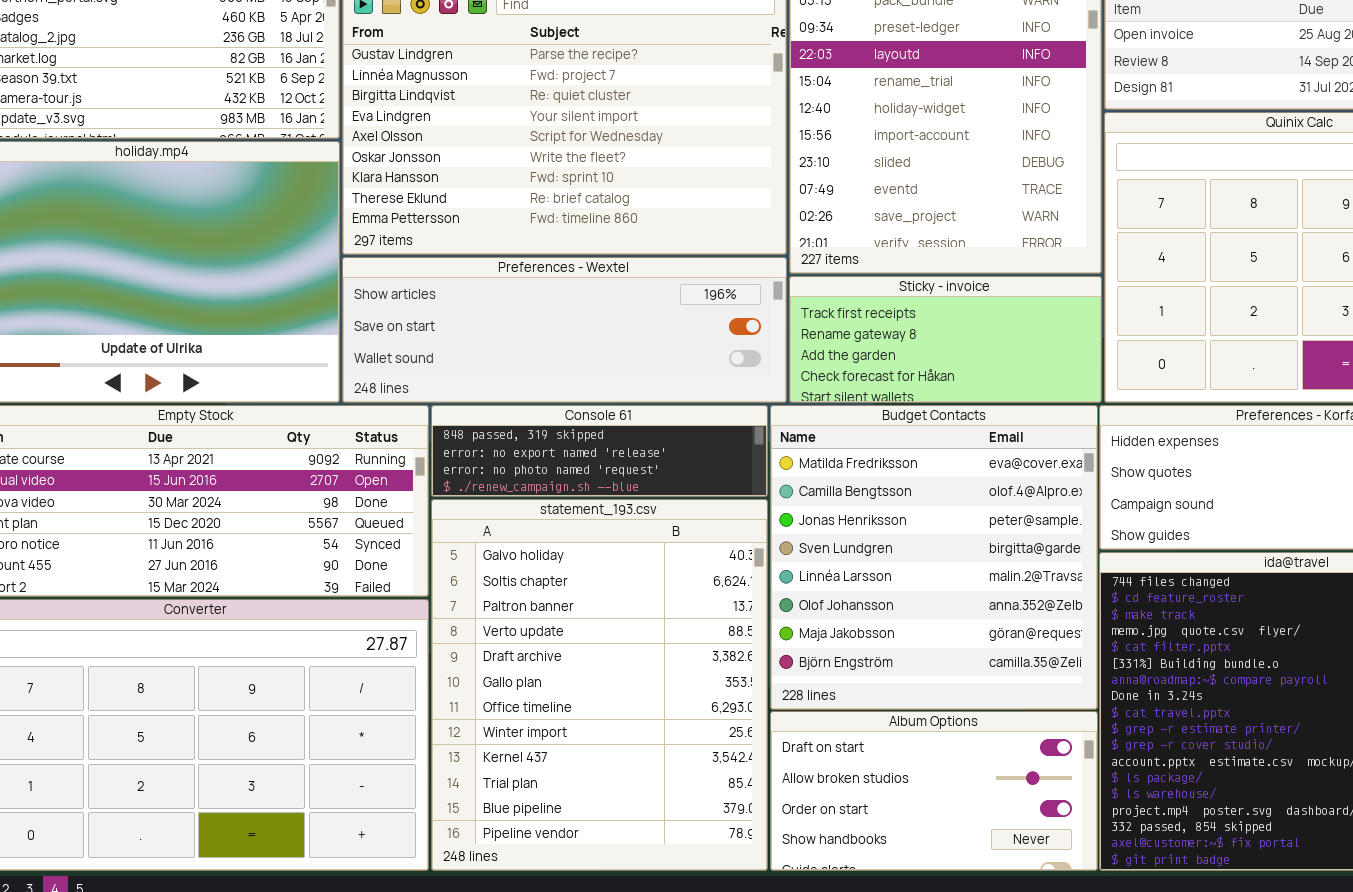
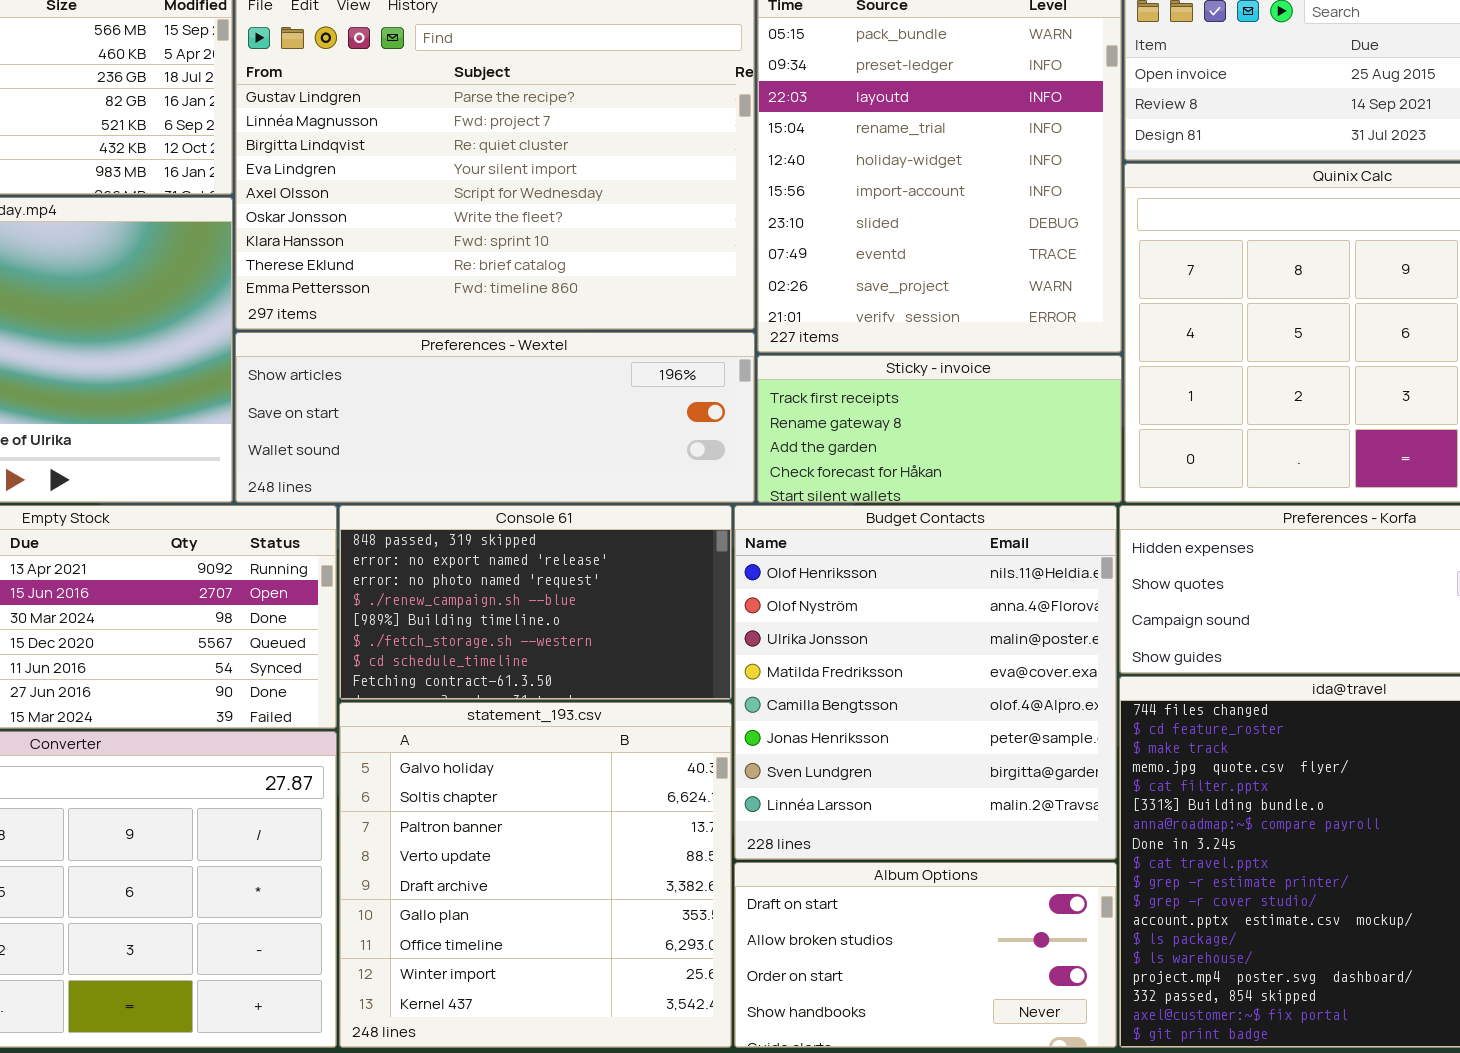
Console 61: [431,405,768,497] -> [339,505,732,700], resized
Budget Contacts: [770,405,1098,710] -> [734,505,1117,860], scrolled up 3 rows
statement_193.csv: [431,499,768,871] -> [339,702,732,1048], resized

